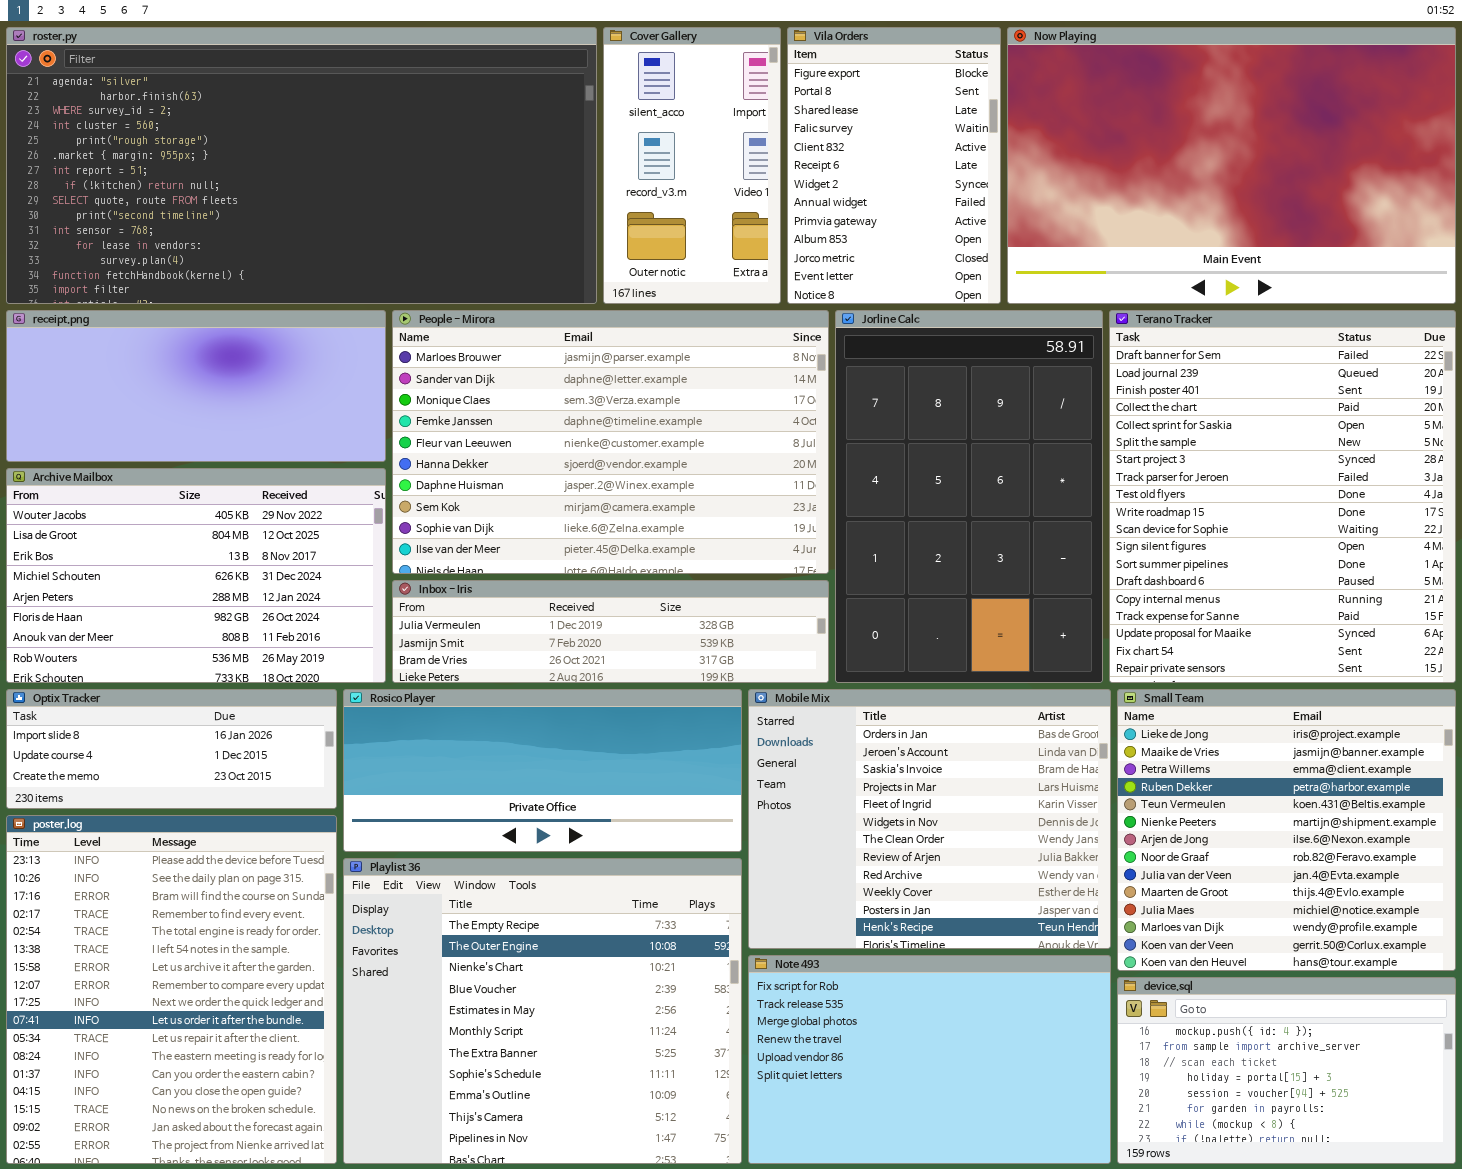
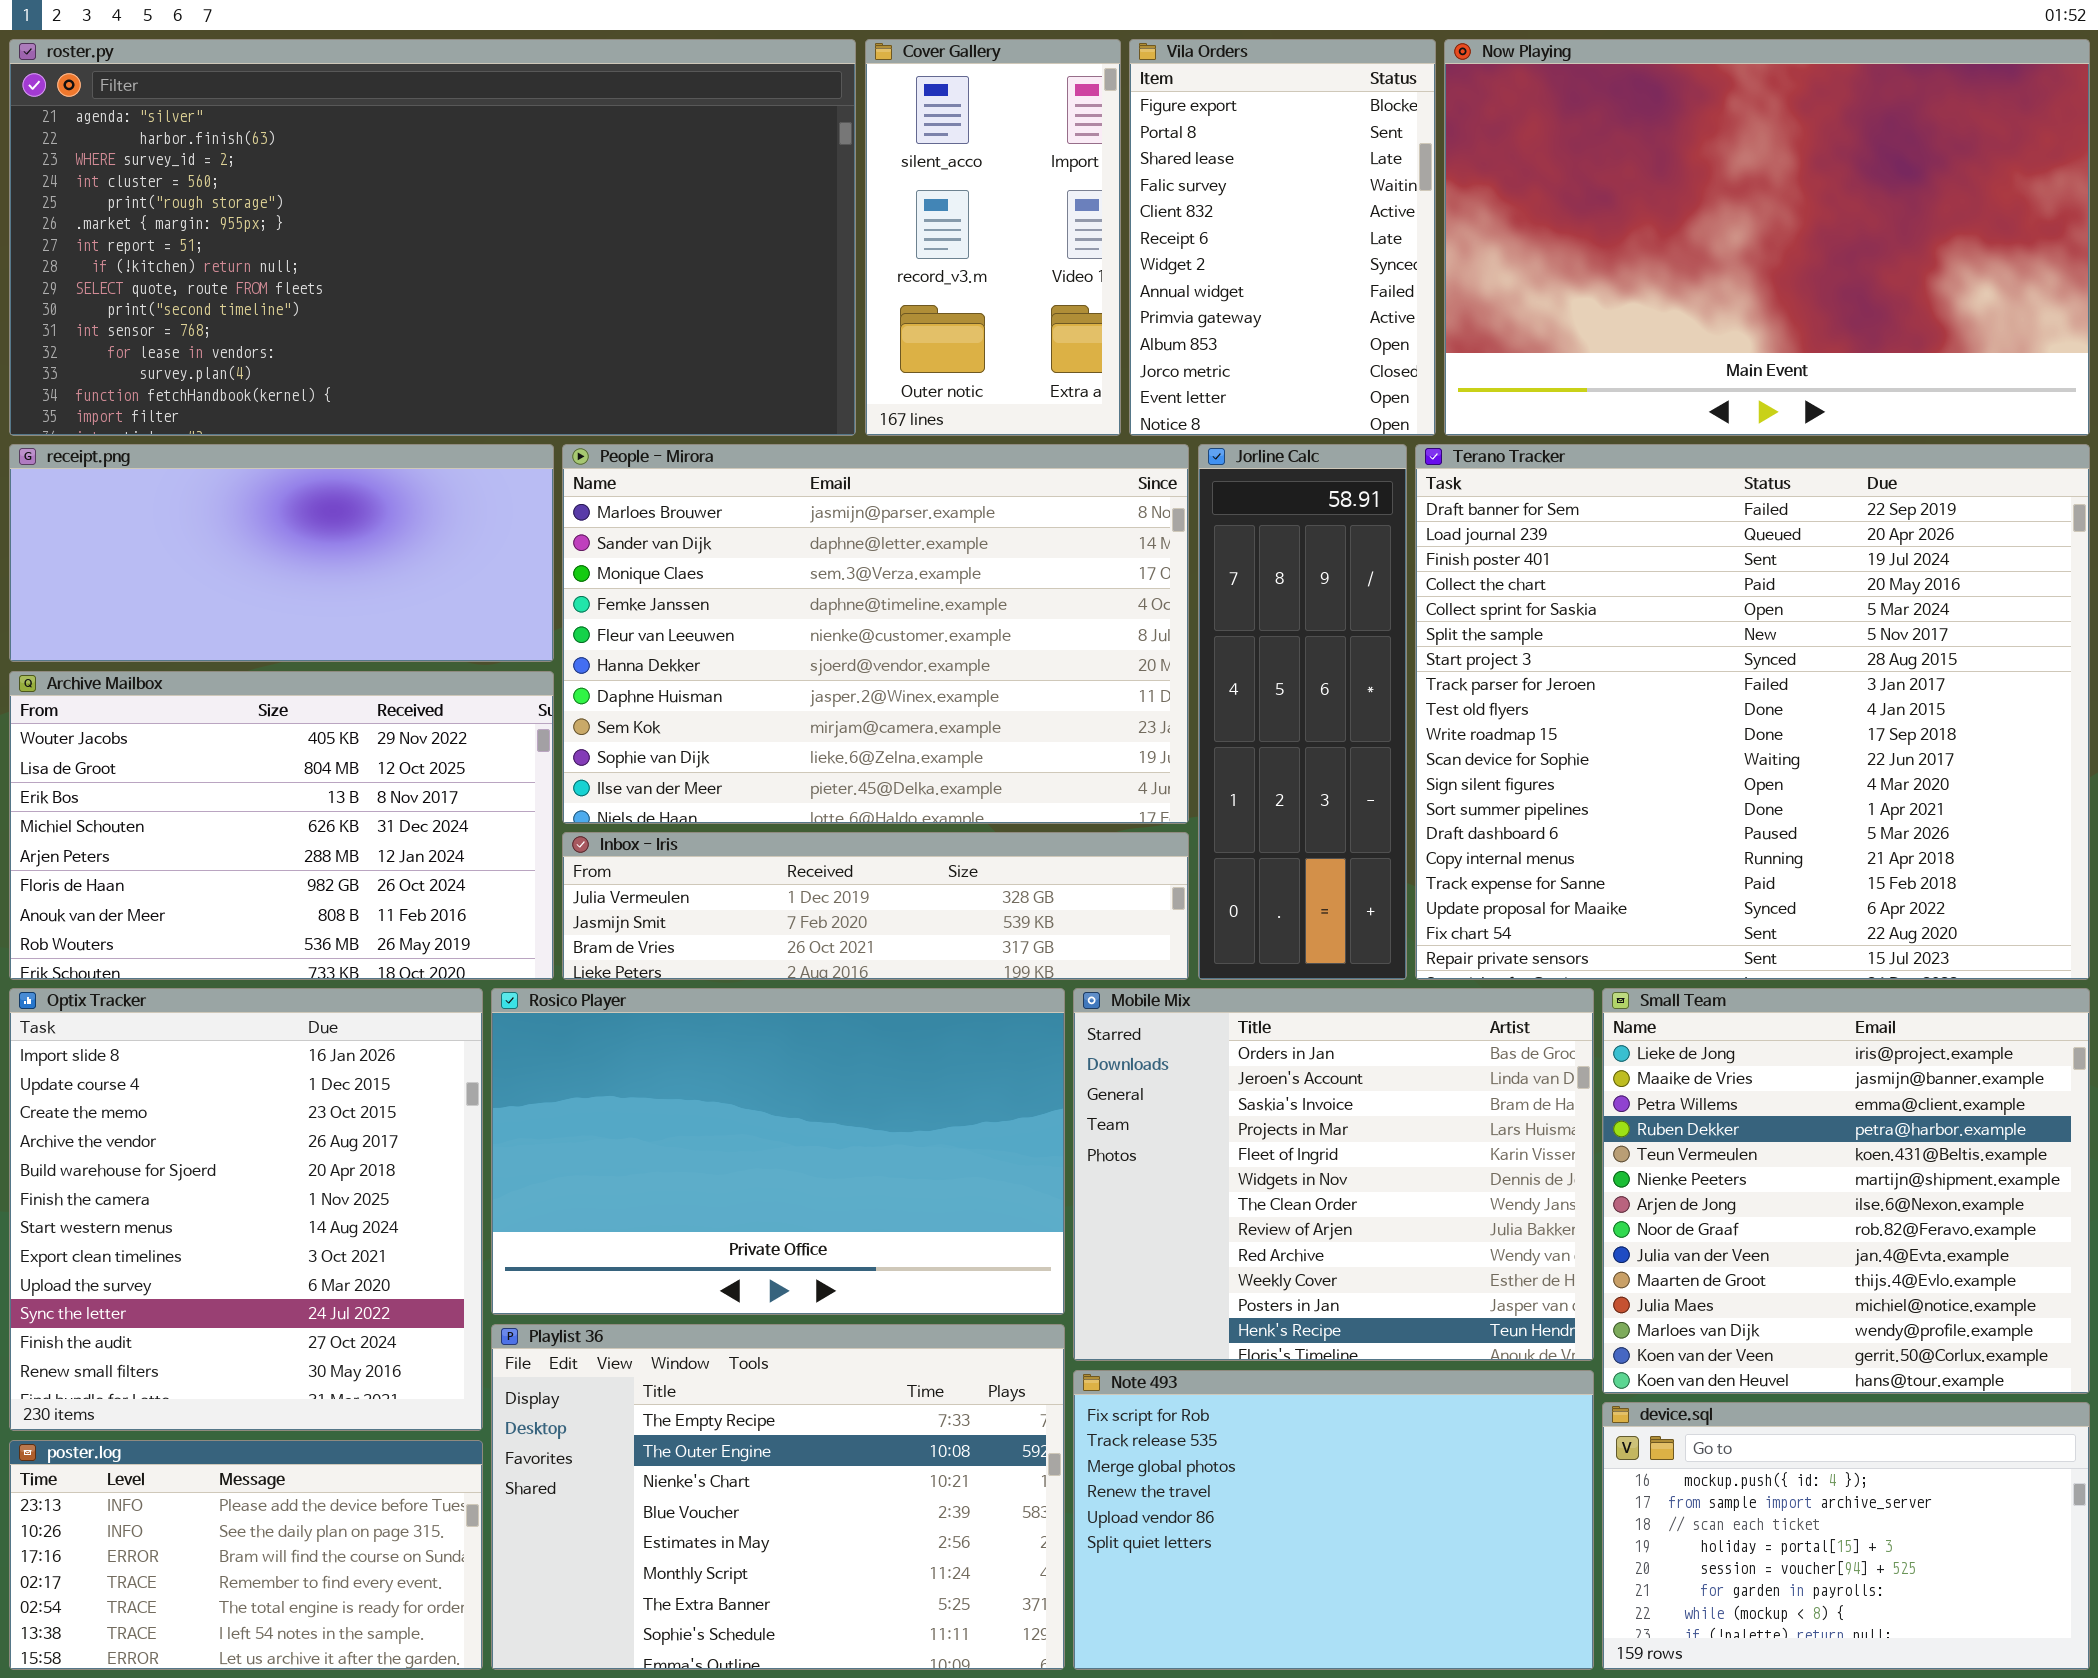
Jorline Calc: [835,310,1103,683] -> [1198,444,1407,980], resized
Terano Tracker: [1109,310,1456,683] -> [1415,444,2090,980], resized
Optix Tracker: [6,689,337,809] -> [9,988,483,1431], resized
Rosico Player: [343,689,742,852] -> [491,988,1065,1315], resized
poster.log: [6,815,337,1164] -> [9,1440,483,1670], resized
Playlist 36: [343,858,742,1164] -> [491,1324,1065,1670], resized

